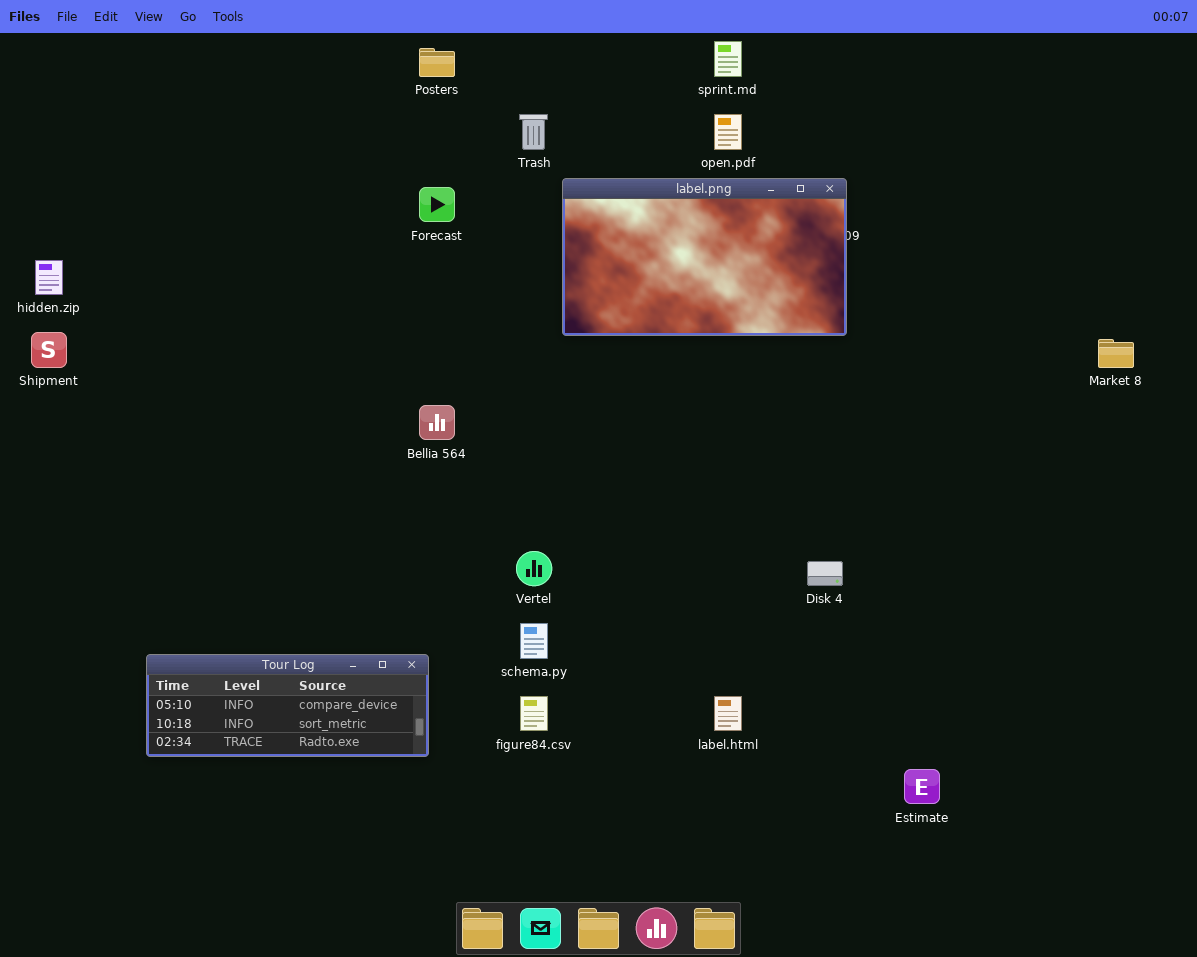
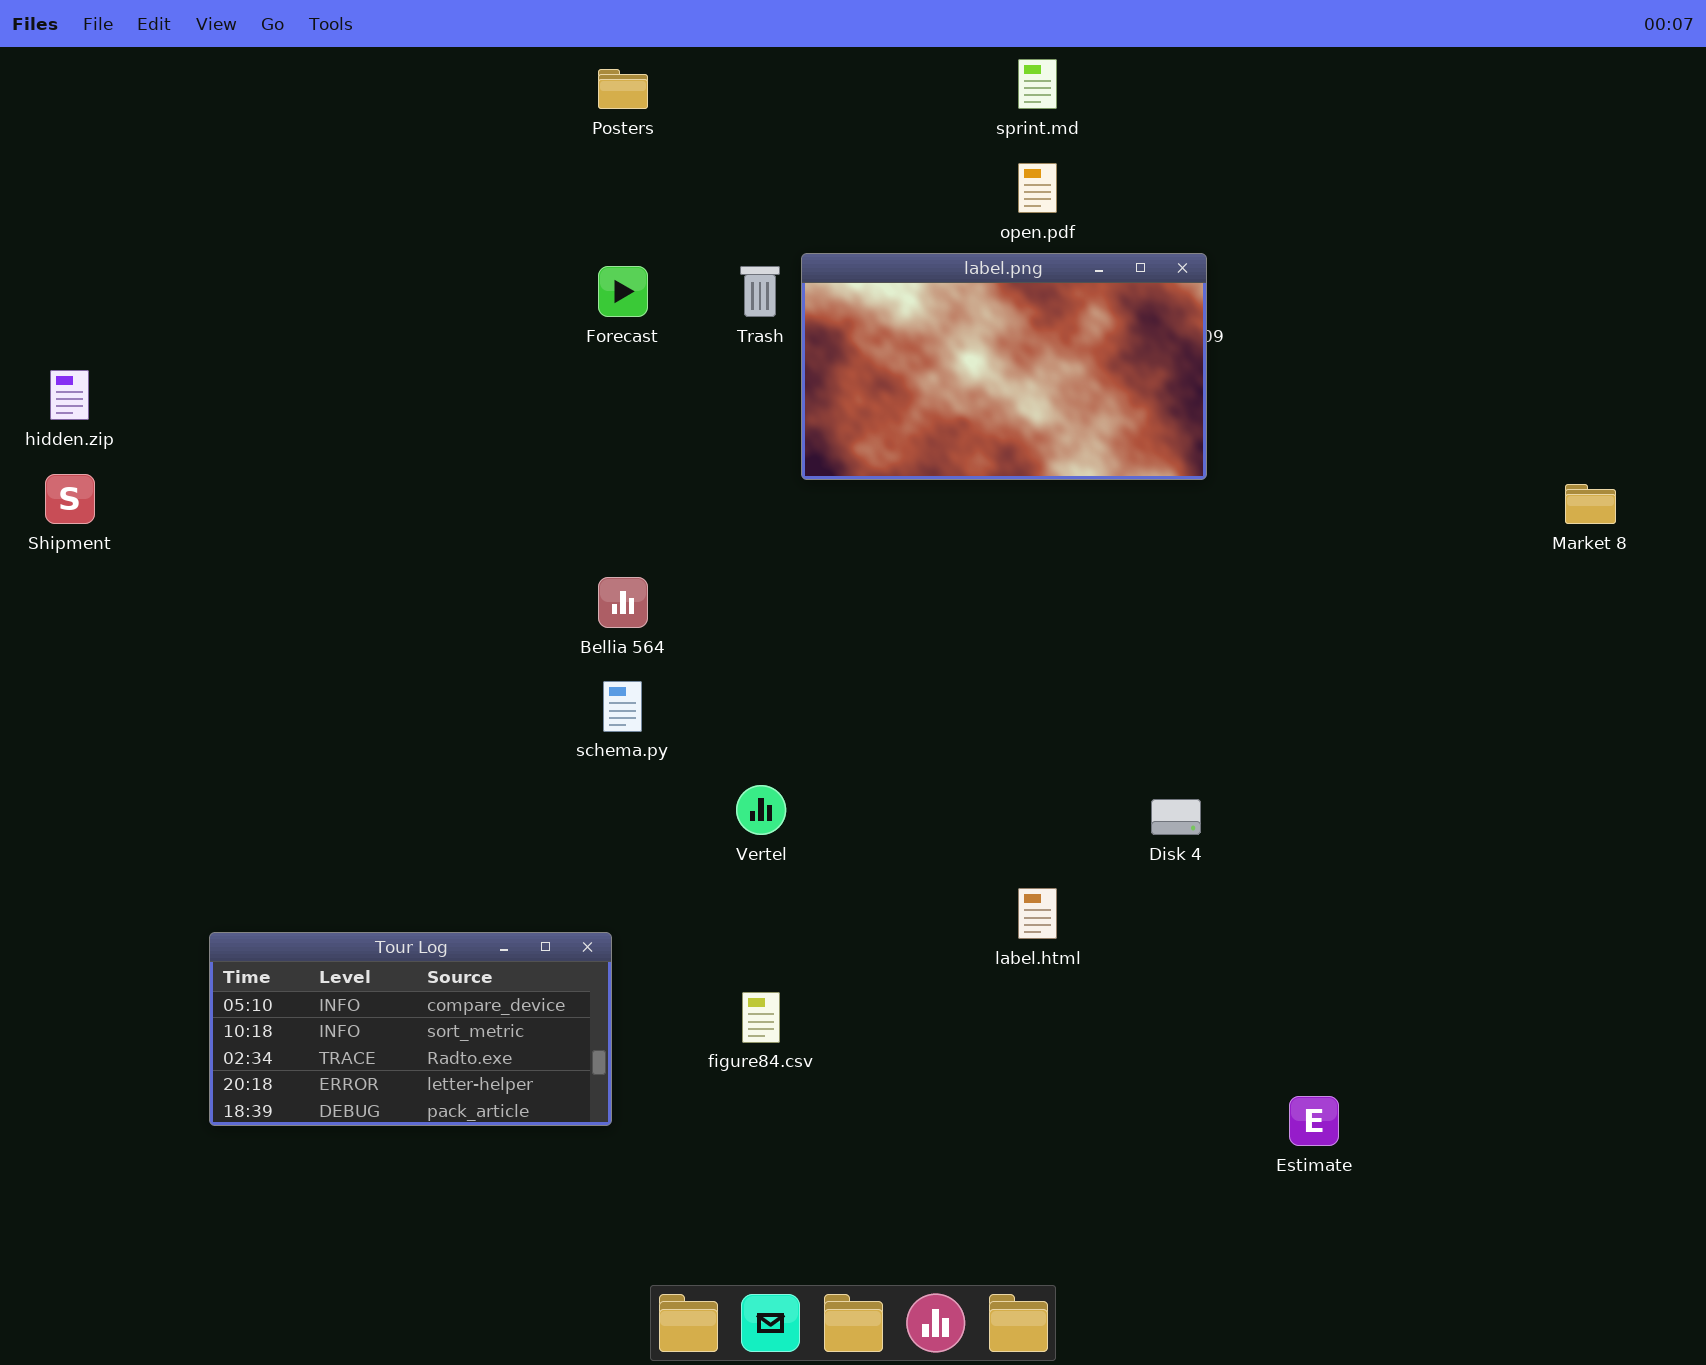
Trash: [519,114,548,150] -> [740,266,780,317], moved
schema.py: [520,623,548,659] -> [603,681,642,732], moved
Tour Log: [146,654,429,757] -> [209,932,612,1126], resized
label.html: [714,696,742,731] -> [1018,888,1057,939], moved

